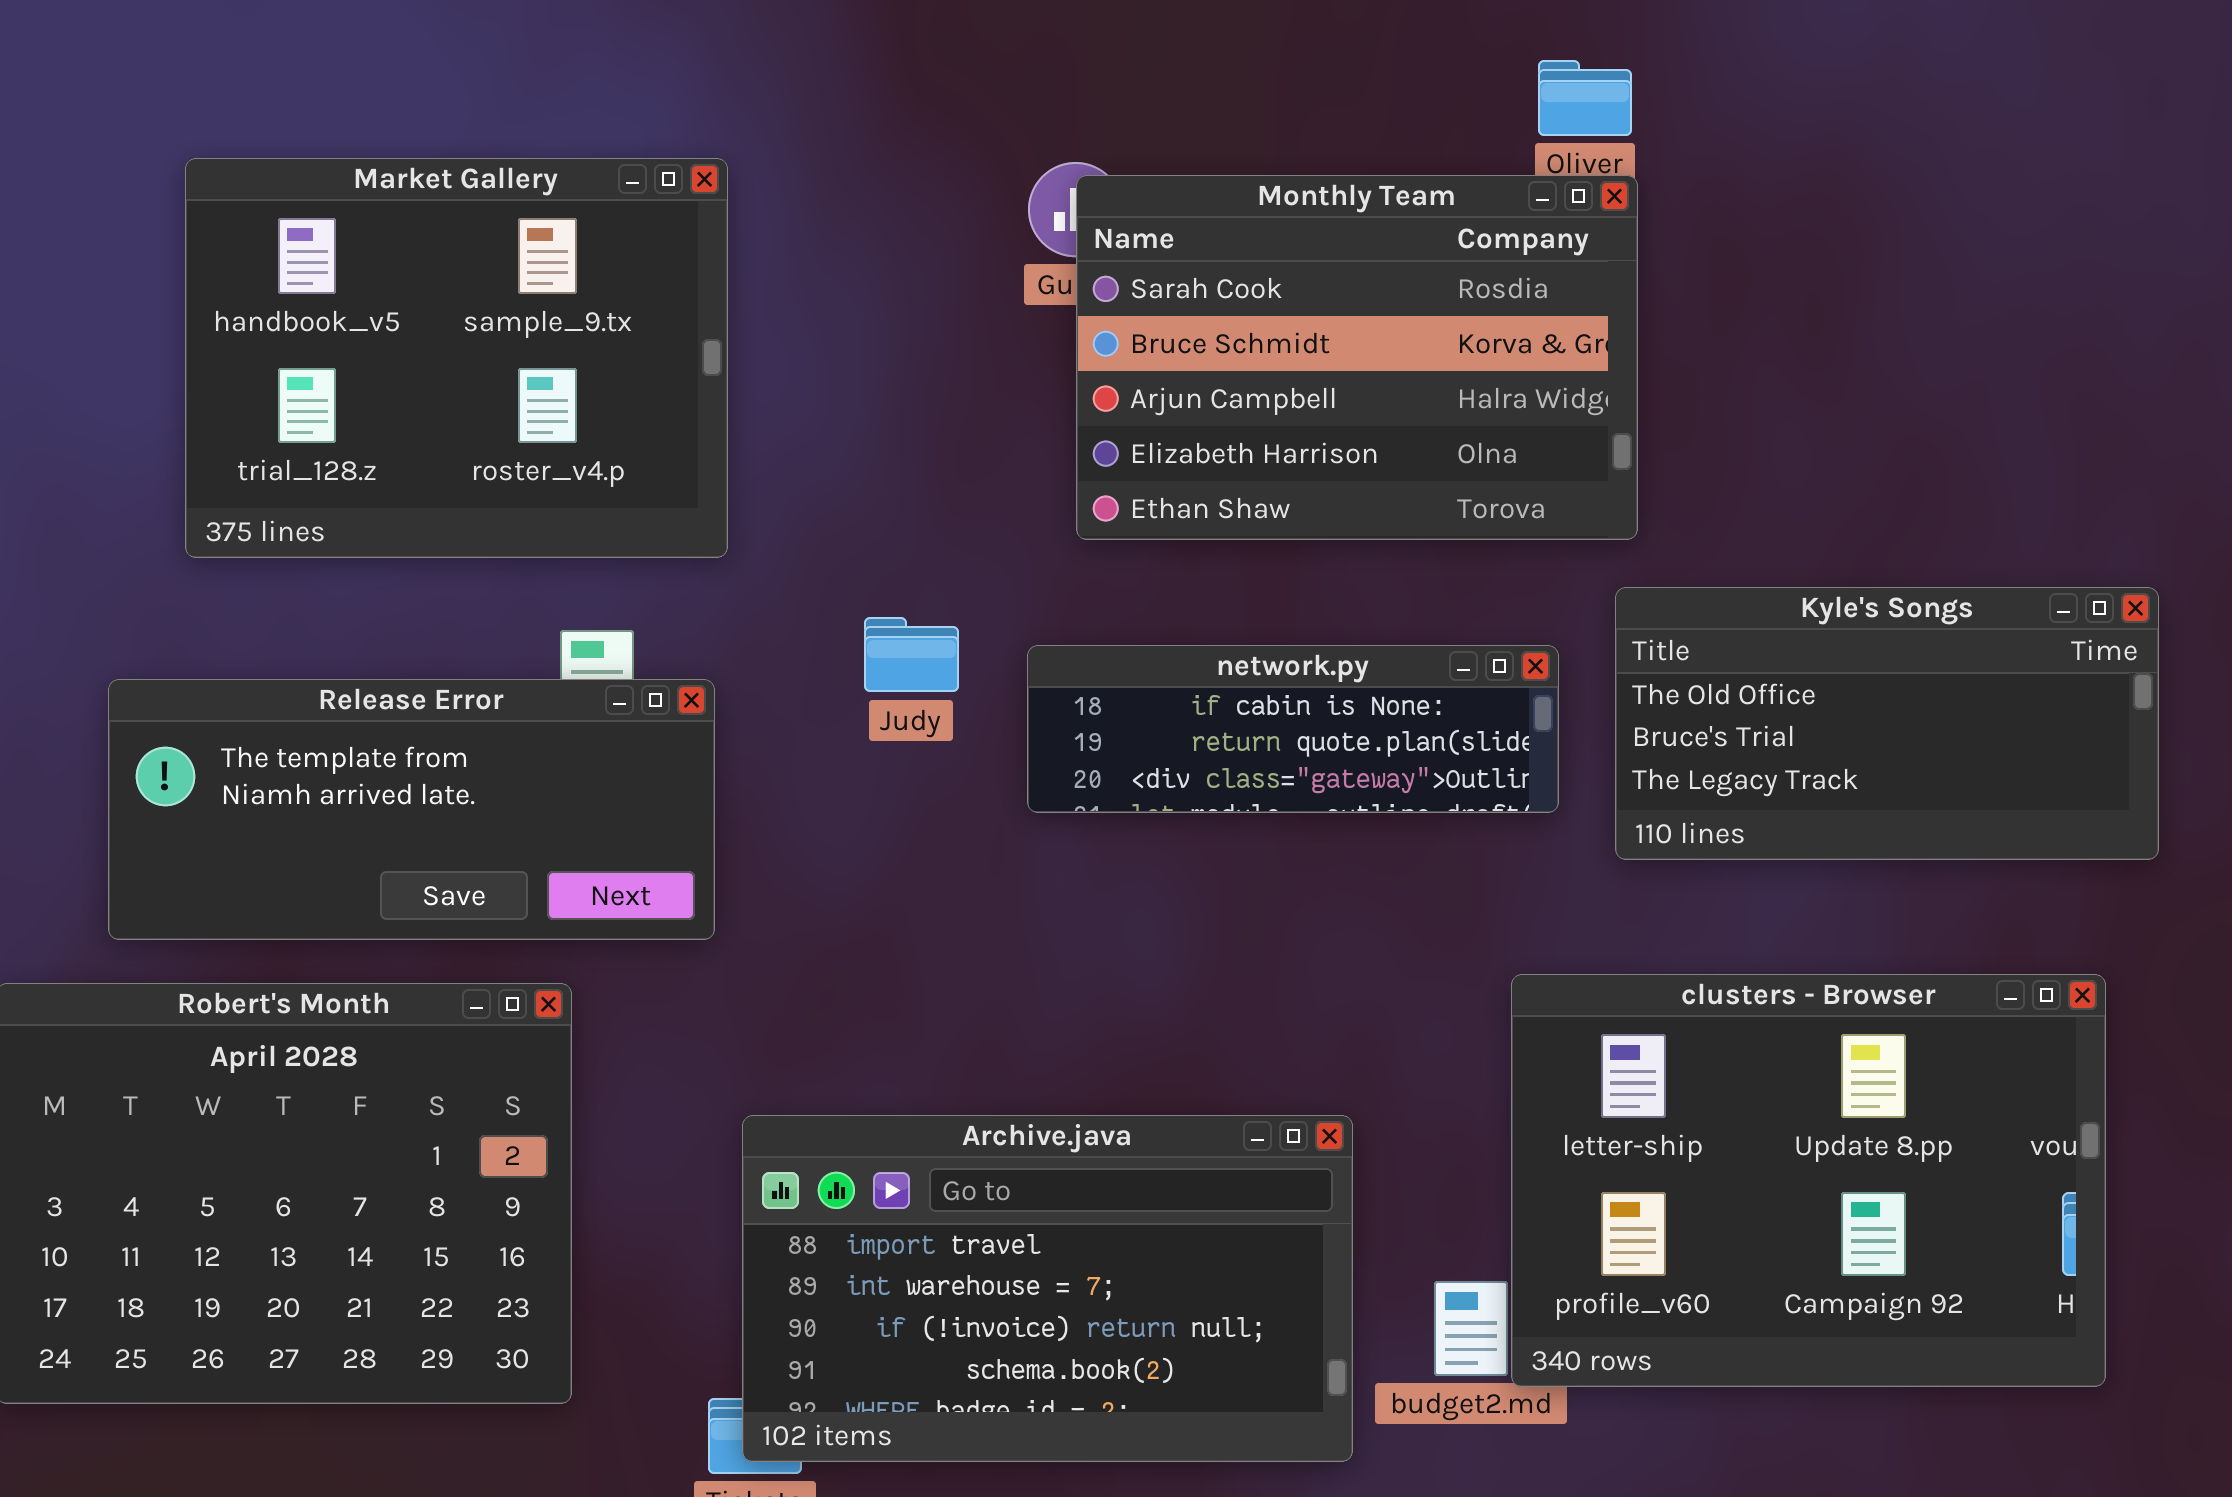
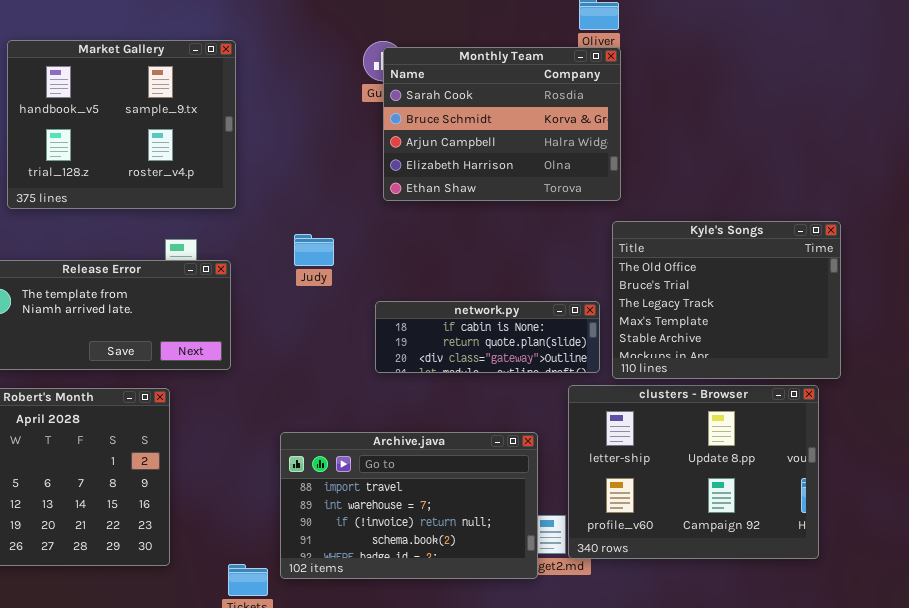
Kyle's Songs: [1615,587,2159,860] -> [612,221,841,379], resized
network.py: [1027,645,1559,813] -> [375,301,600,373], moved
Archive.java: [742,1115,1353,1462] -> [280,432,538,579], moved

